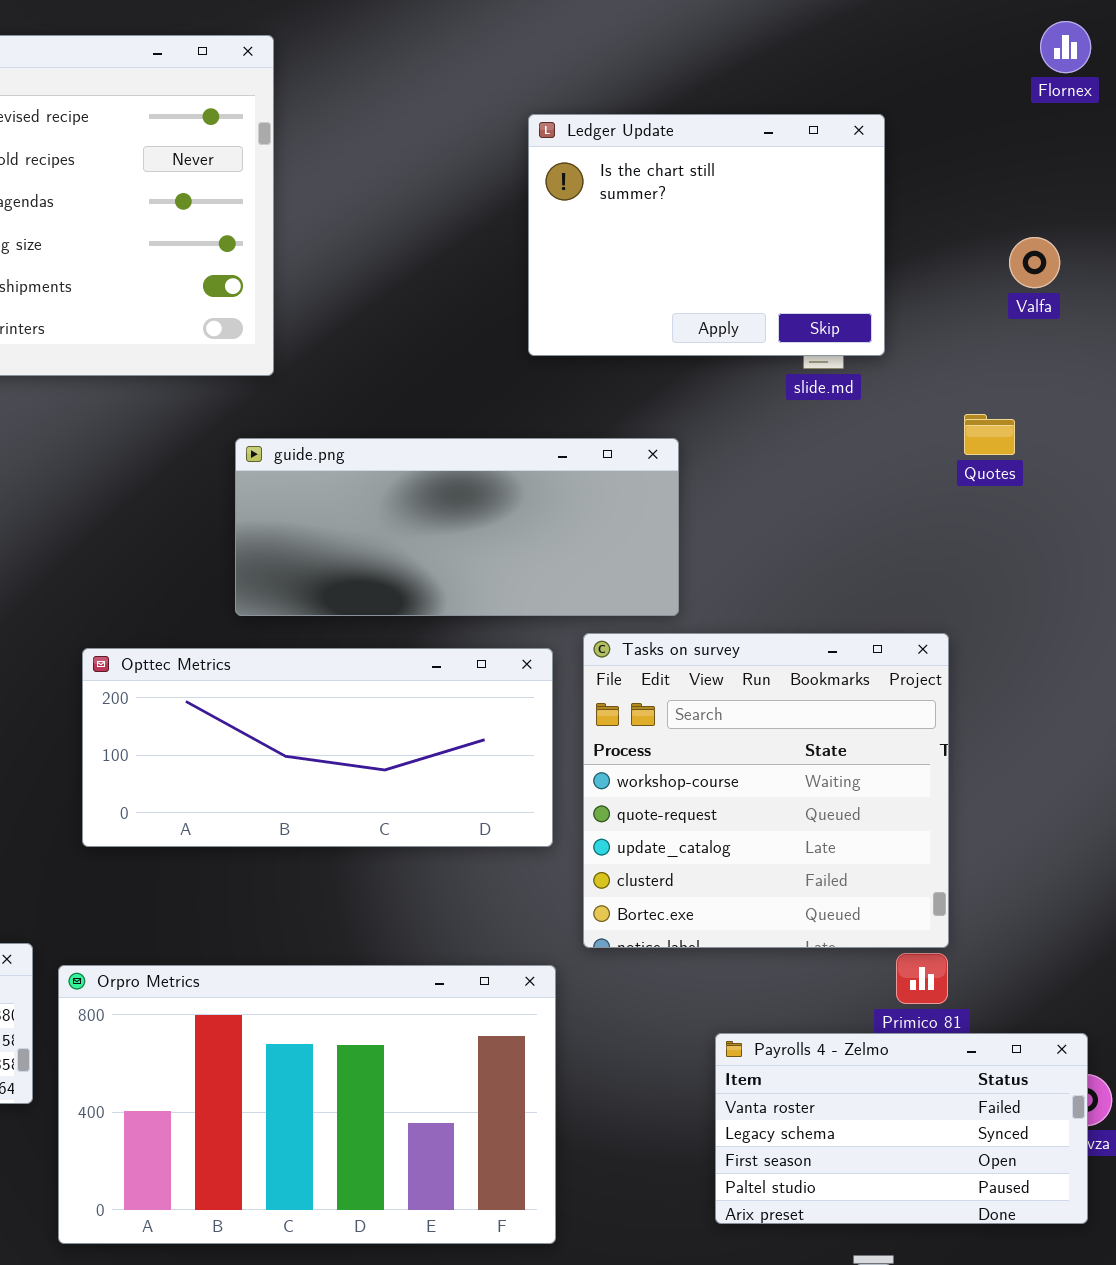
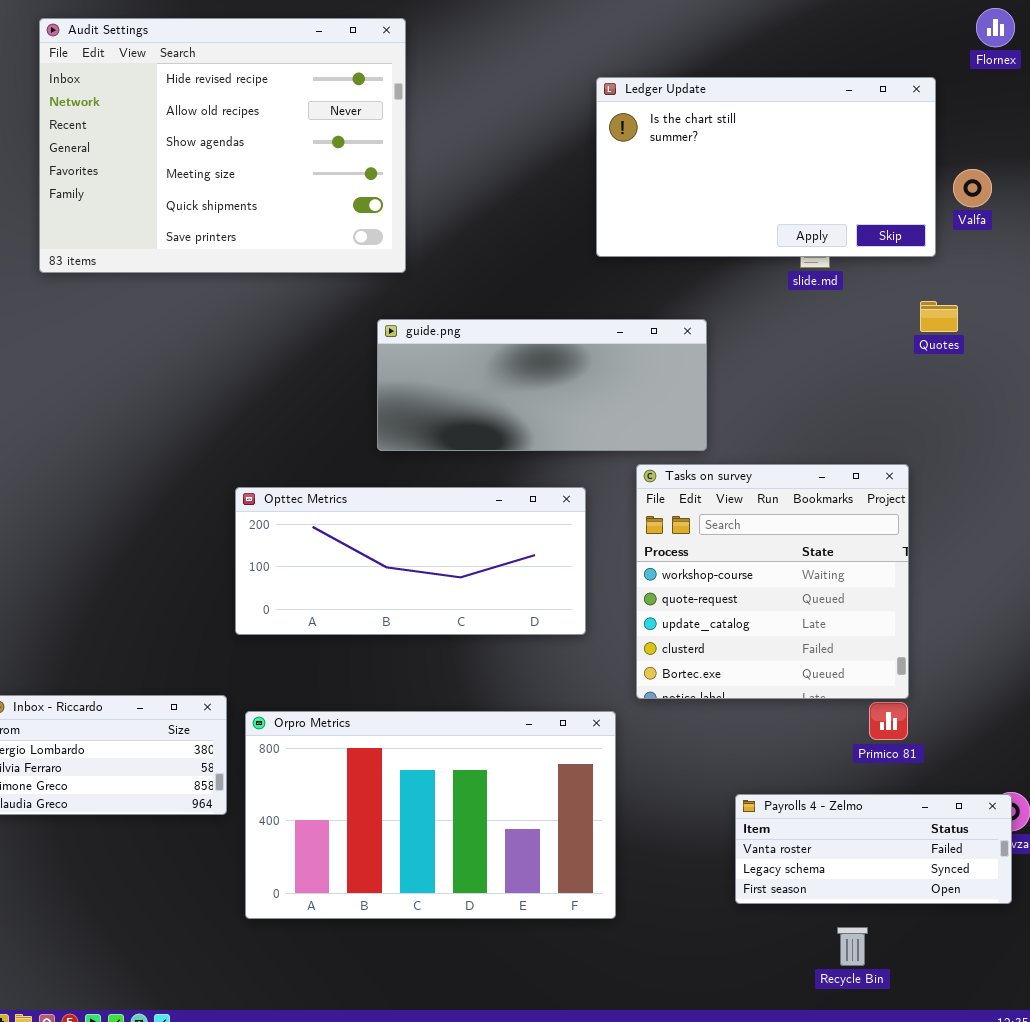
Ledger Update: [528,114,885,356] -> [596,77,936,257], resized
Opttec Metrics: [82,648,553,847] -> [235,487,586,635], moved
Payrolls 4 - Zelmo: [715,1033,1088,1224] -> [735,794,1012,904], resized

